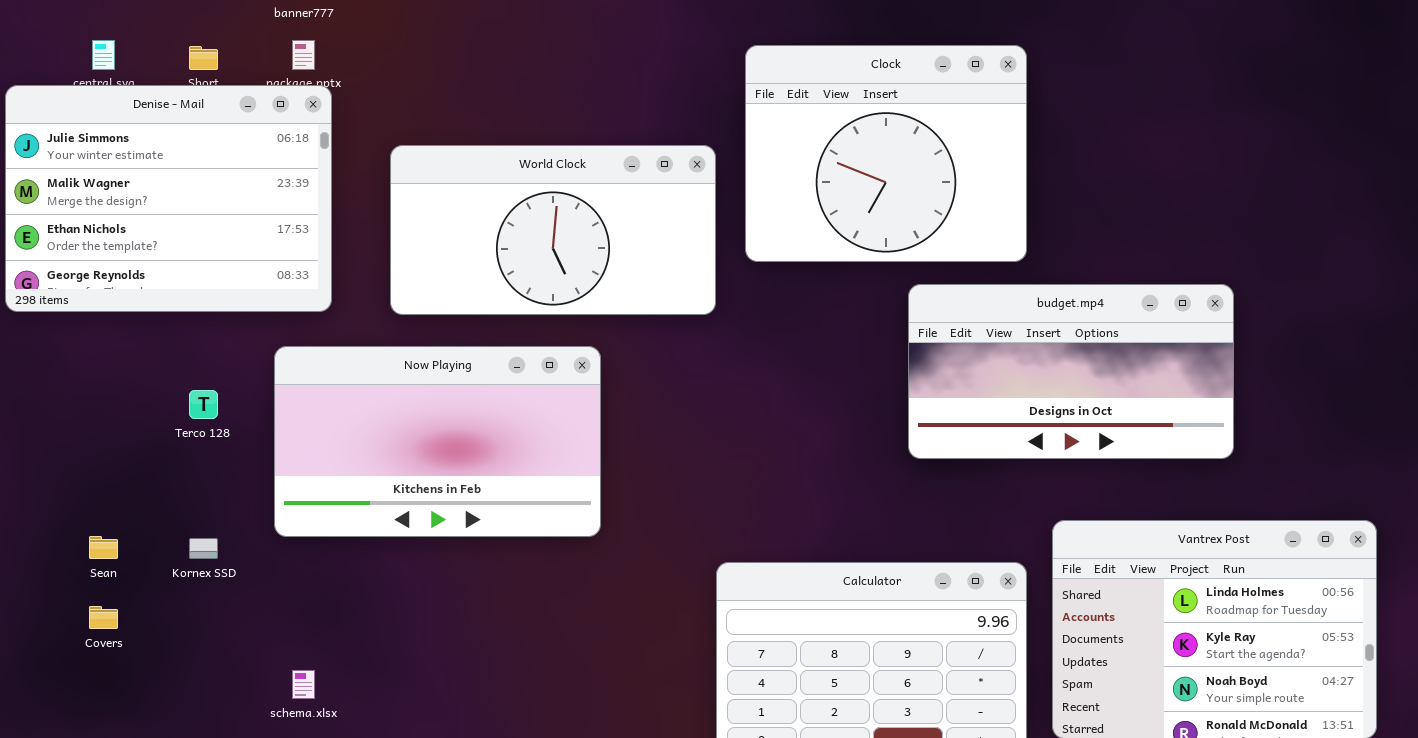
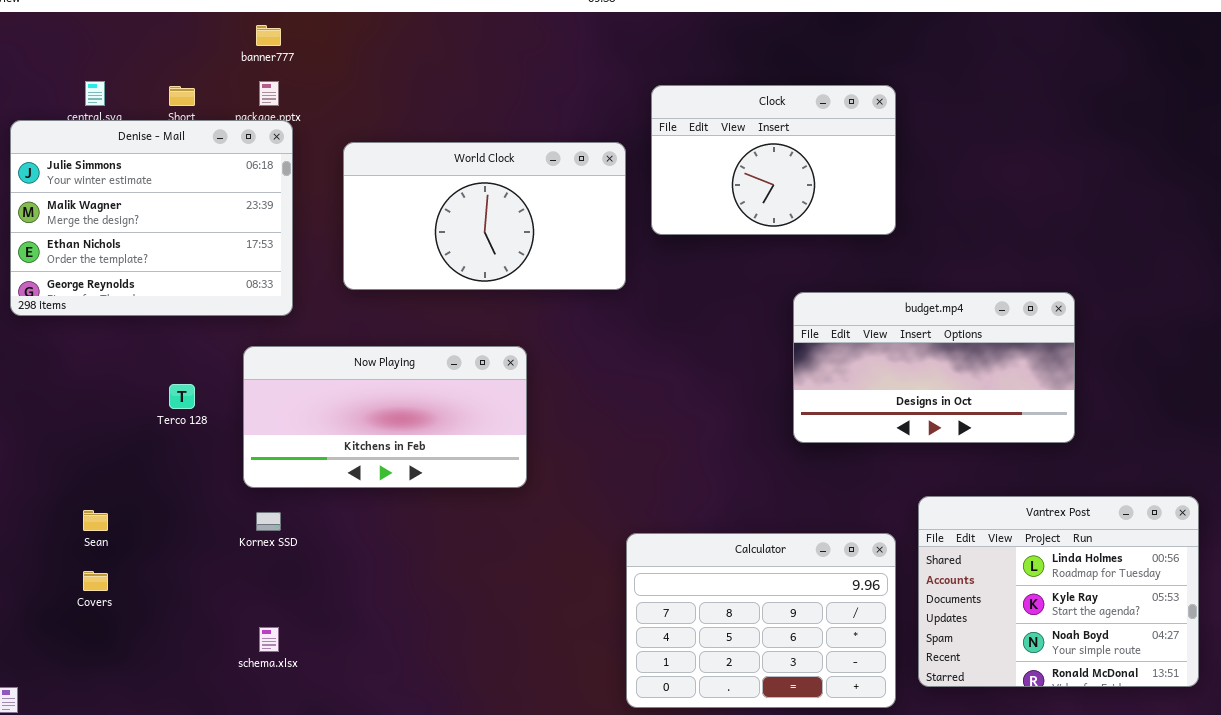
Clock: [745,45,1027,262] -> [651,85,896,235], resized
World Clock: [390,145,716,315] -> [343,142,626,290], moved
Now Playing: [274,346,601,537] -> [243,346,527,488], resized
Kornex SSD: [189,538,218,559] -> [256,512,281,531], moved

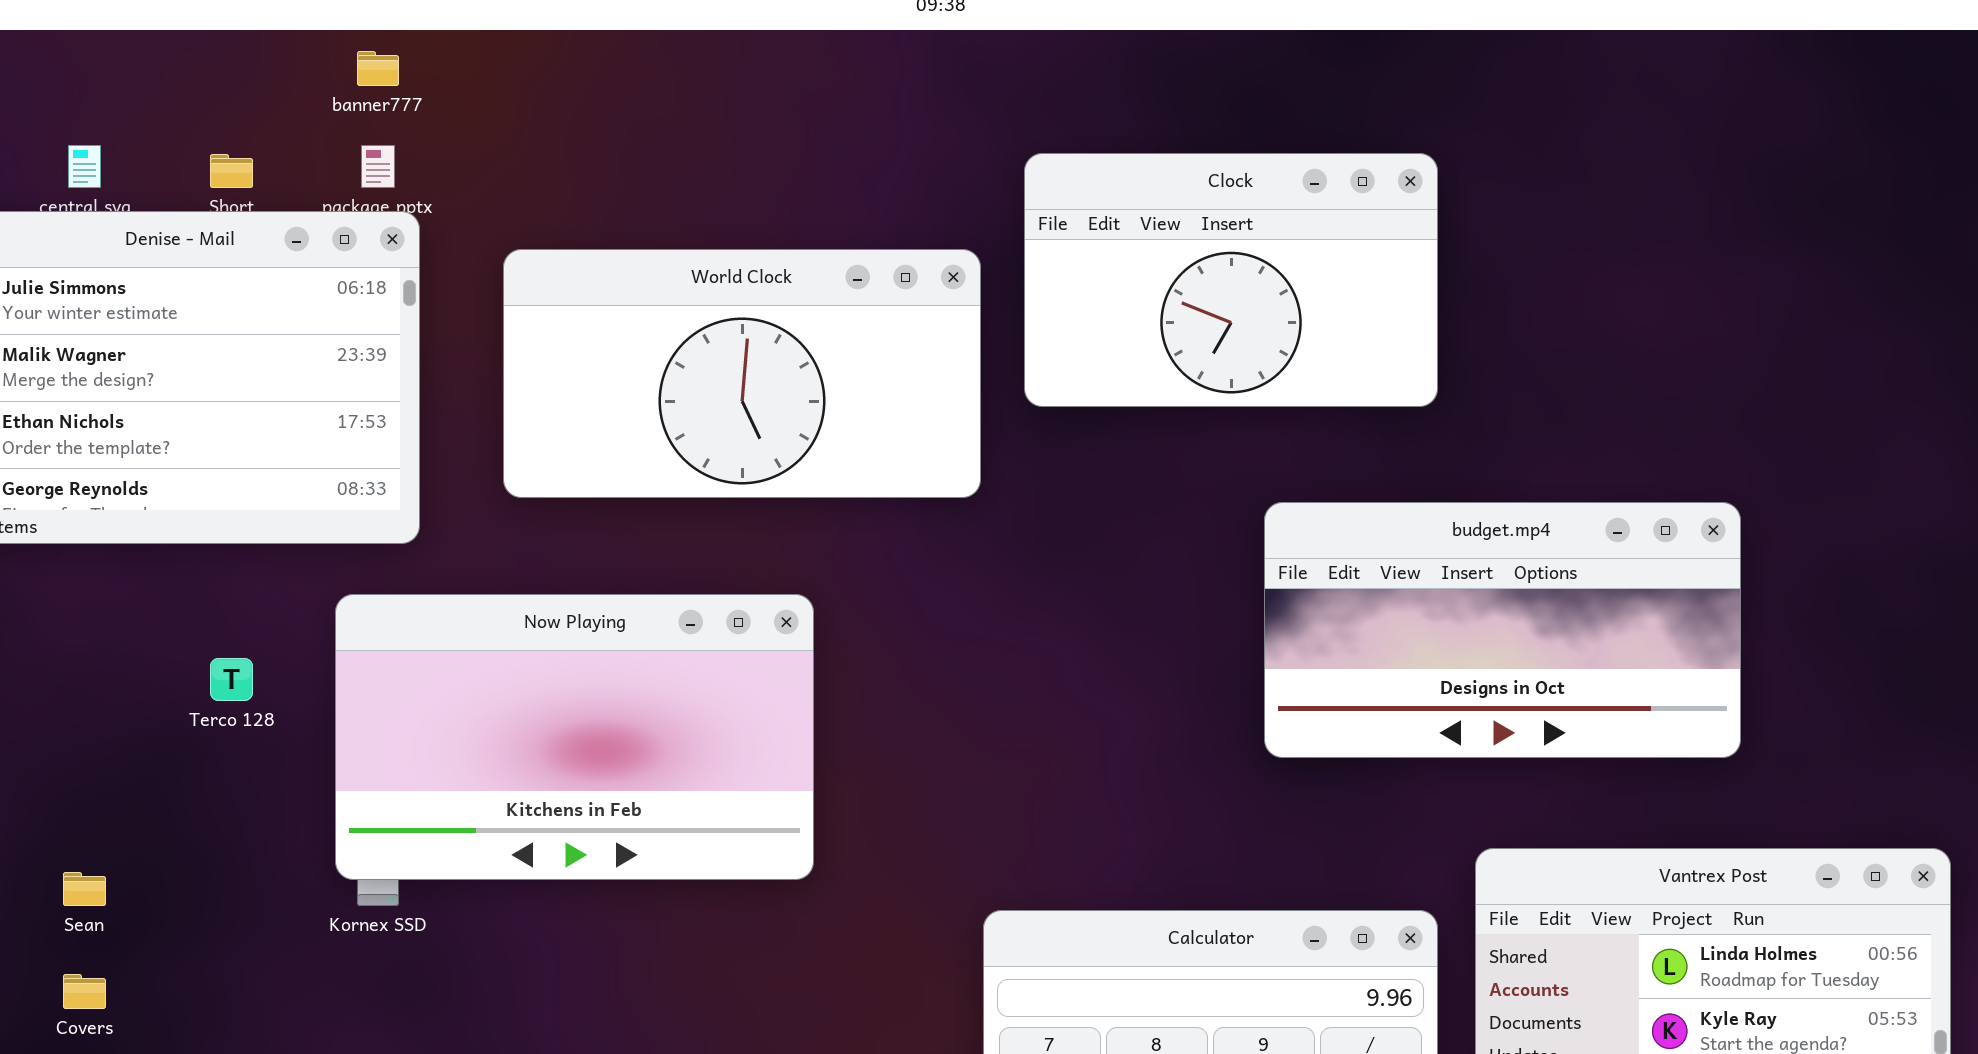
Now Playing: [243,346,527,488] -> [335,594,814,880], resized

